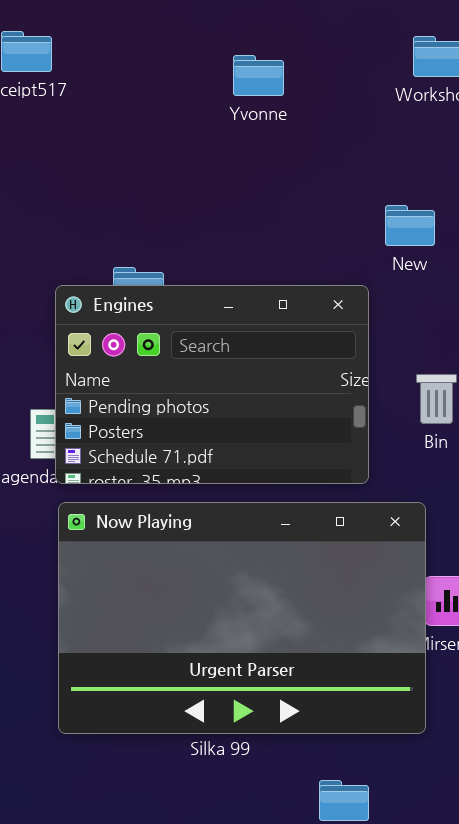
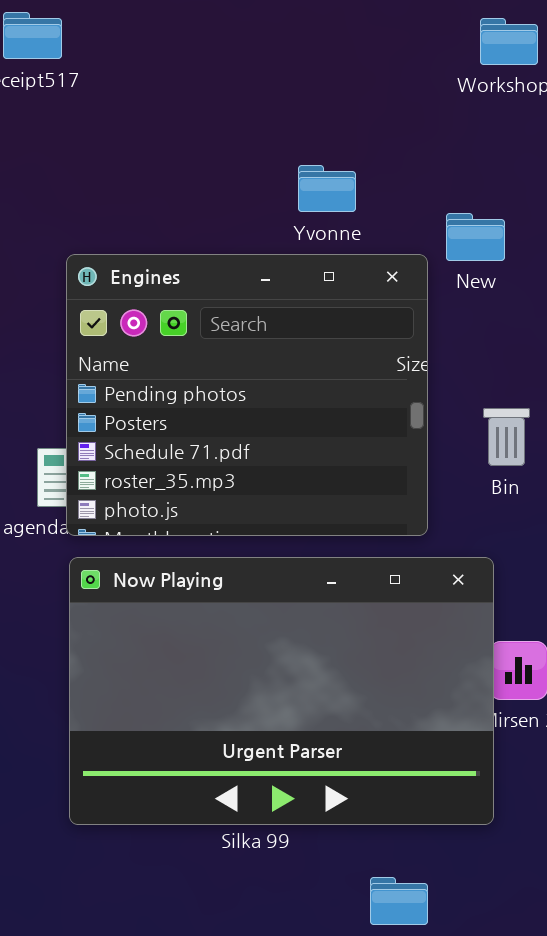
Yvonne: [233,55,284,96] -> [298,165,356,212], moved
Engines: [55,285,369,484] -> [66,254,428,536], resized

